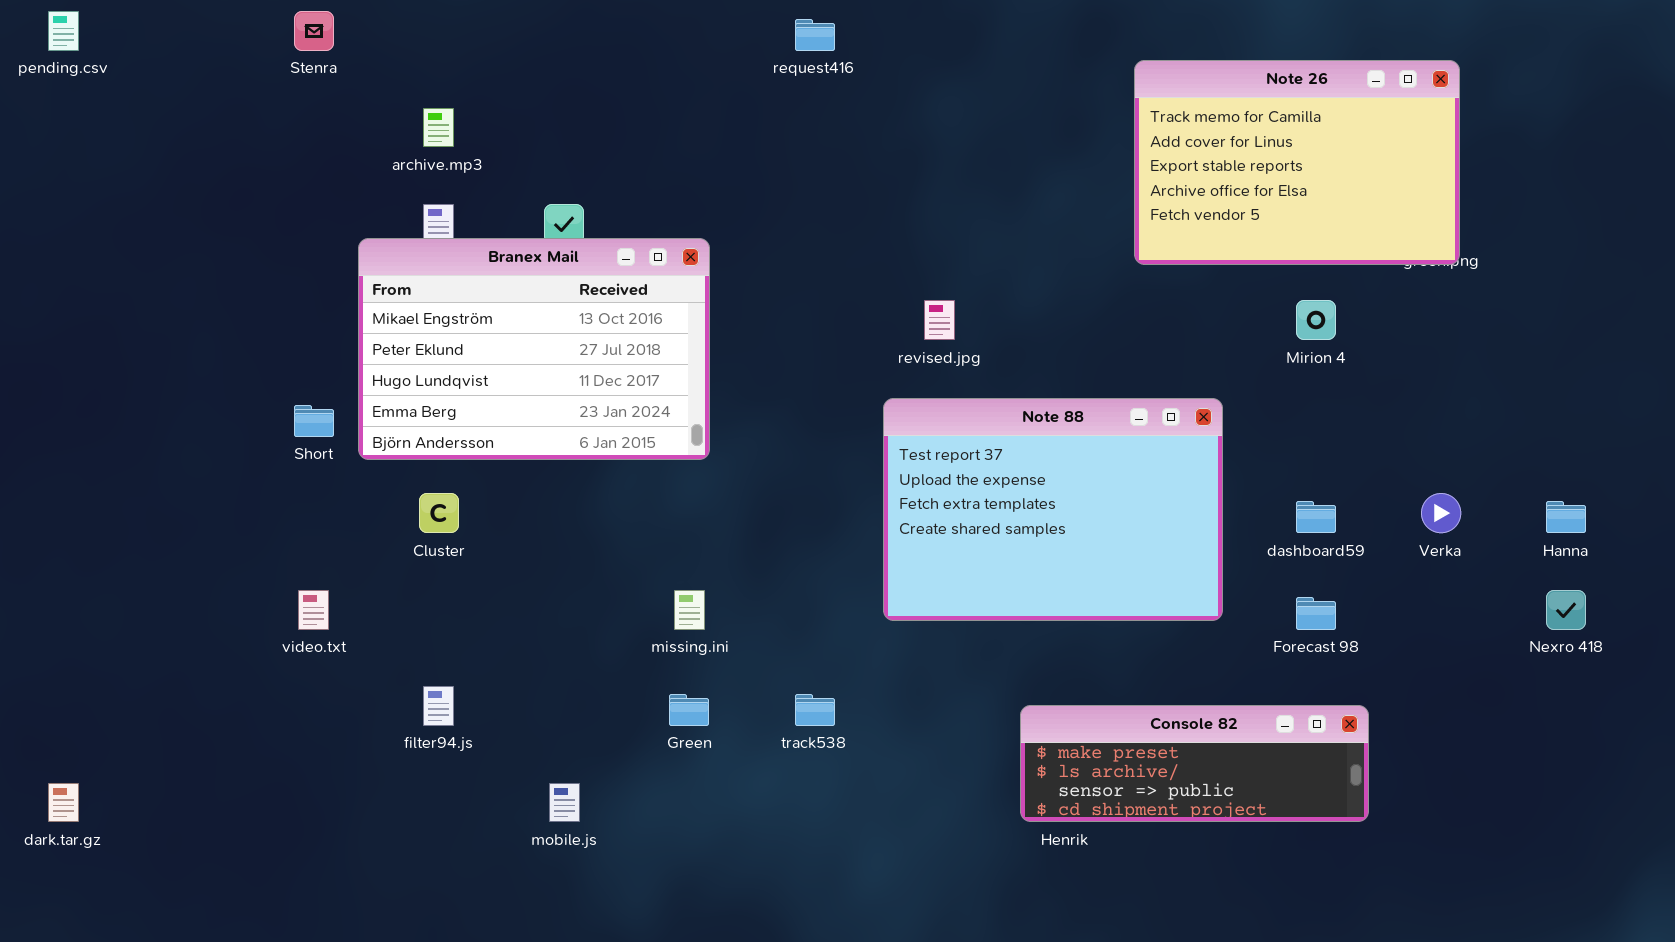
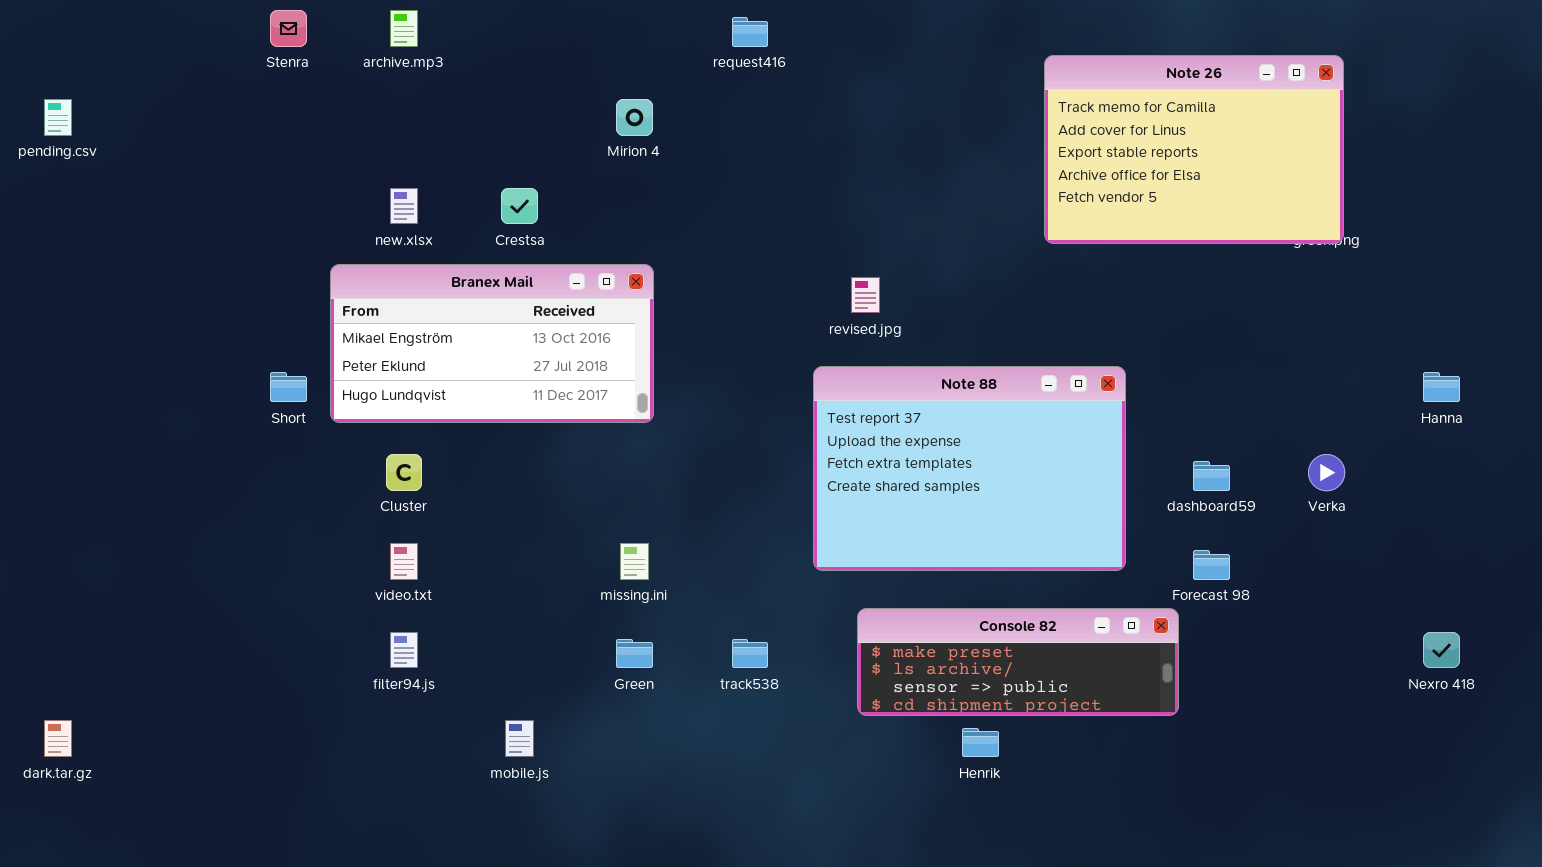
pending.csv: [48,11,79,51] -> [44,99,72,136], moved
archive.mp3: [423,108,454,147] -> [390,10,418,47], moved
Branex Mail: [358,238,710,460] -> [330,264,654,423], resized
Mirion 4: [1296,300,1336,340] -> [616,99,653,136], moved
Hanna: [1546,501,1586,533] -> [1423,372,1460,402], moved
video.txt: [298,590,329,630] -> [390,543,418,580], moved
Nexro 418: [1546,590,1586,630] -> [1423,632,1460,668], moved
Console 82: [1020,705,1369,822] -> [857,608,1179,716], moved

